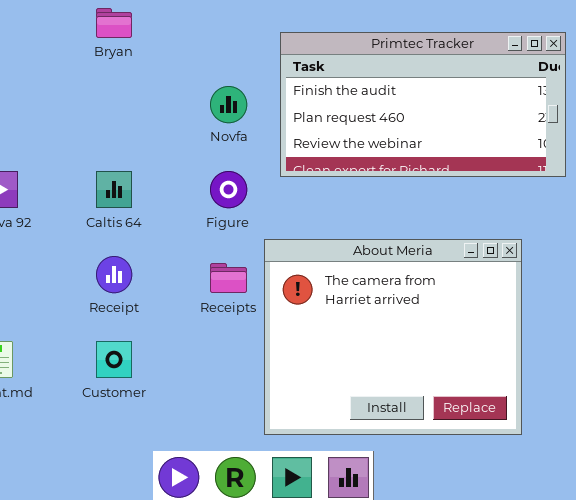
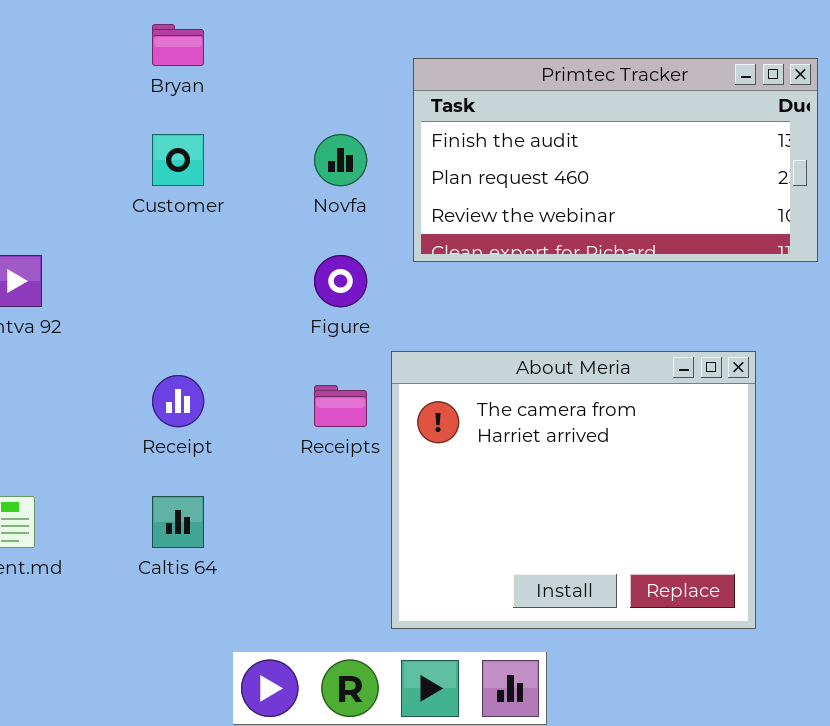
Caltis 64: [96,171,132,208] -> [152,496,204,548], moved
Customer: [96,341,132,378] -> [152,134,204,186], moved

